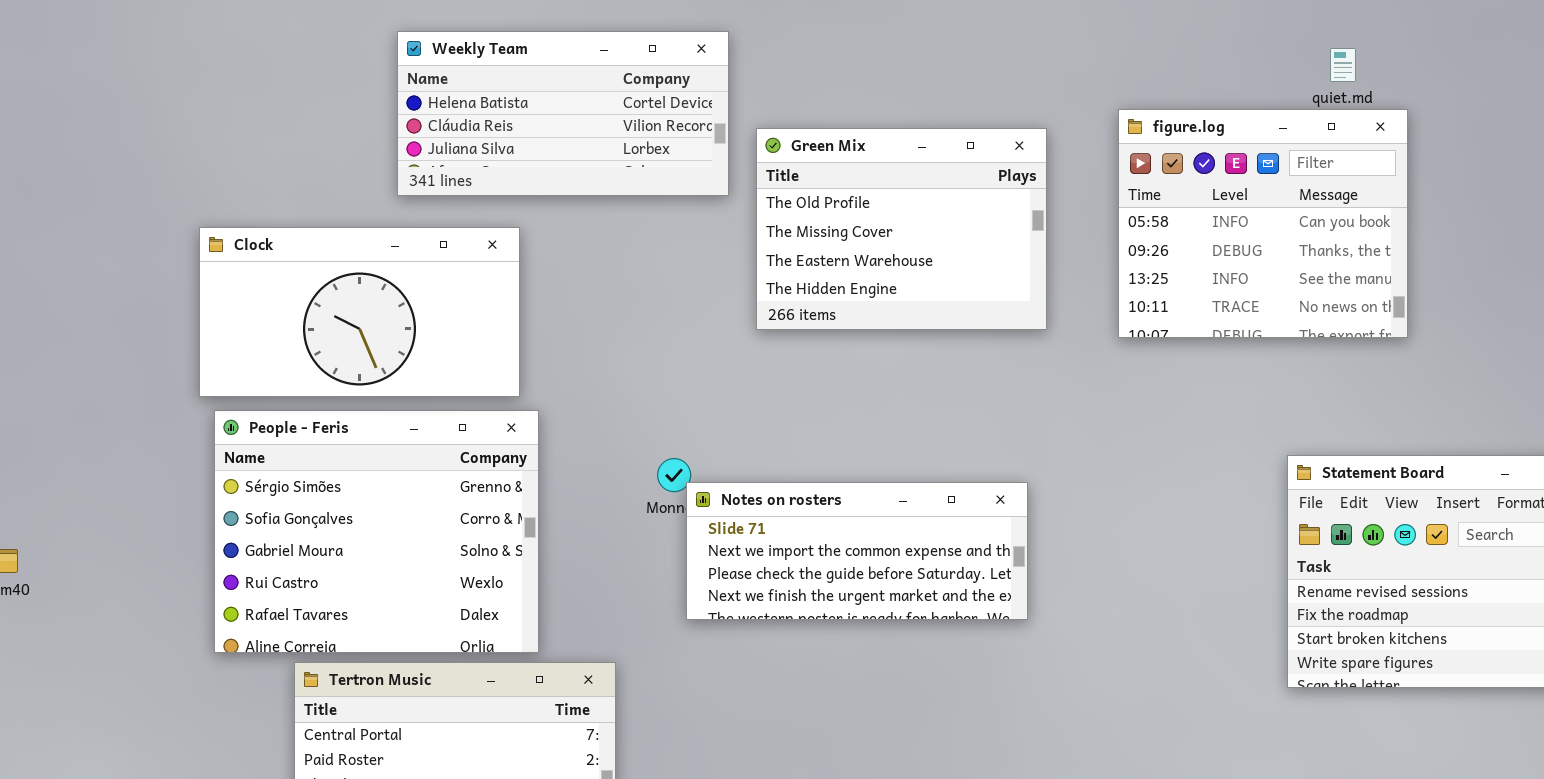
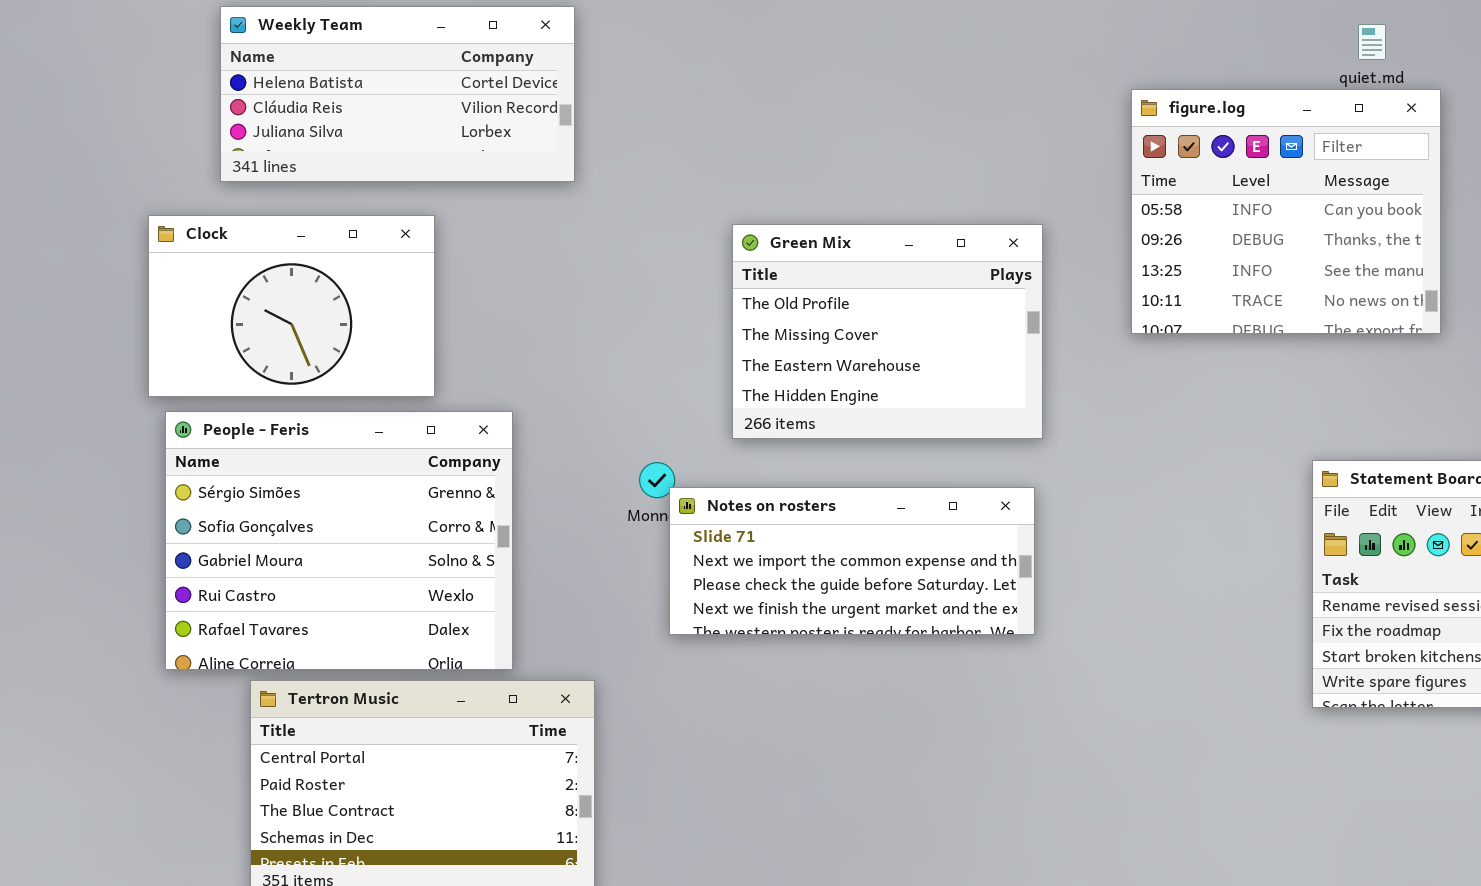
Weekly Team: [397,31,729,196] -> [220,6,575,182], moved
Green Mix: [756,128,1047,330] -> [732,224,1043,439], moved
Clock: [199,227,520,397] -> [148,215,435,397], resized

